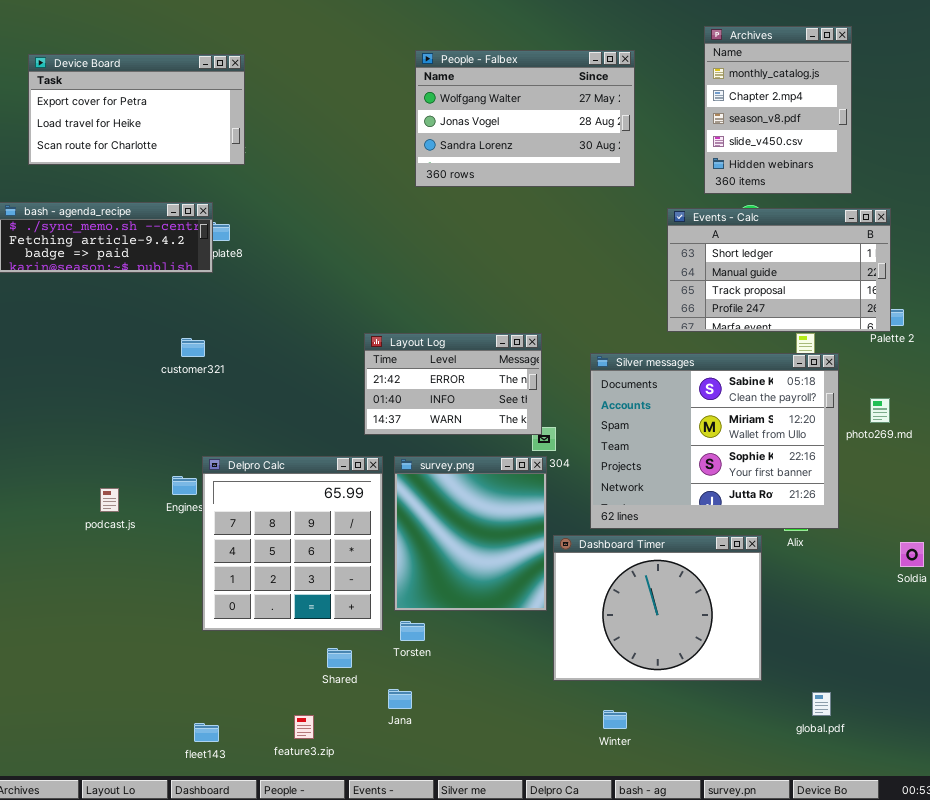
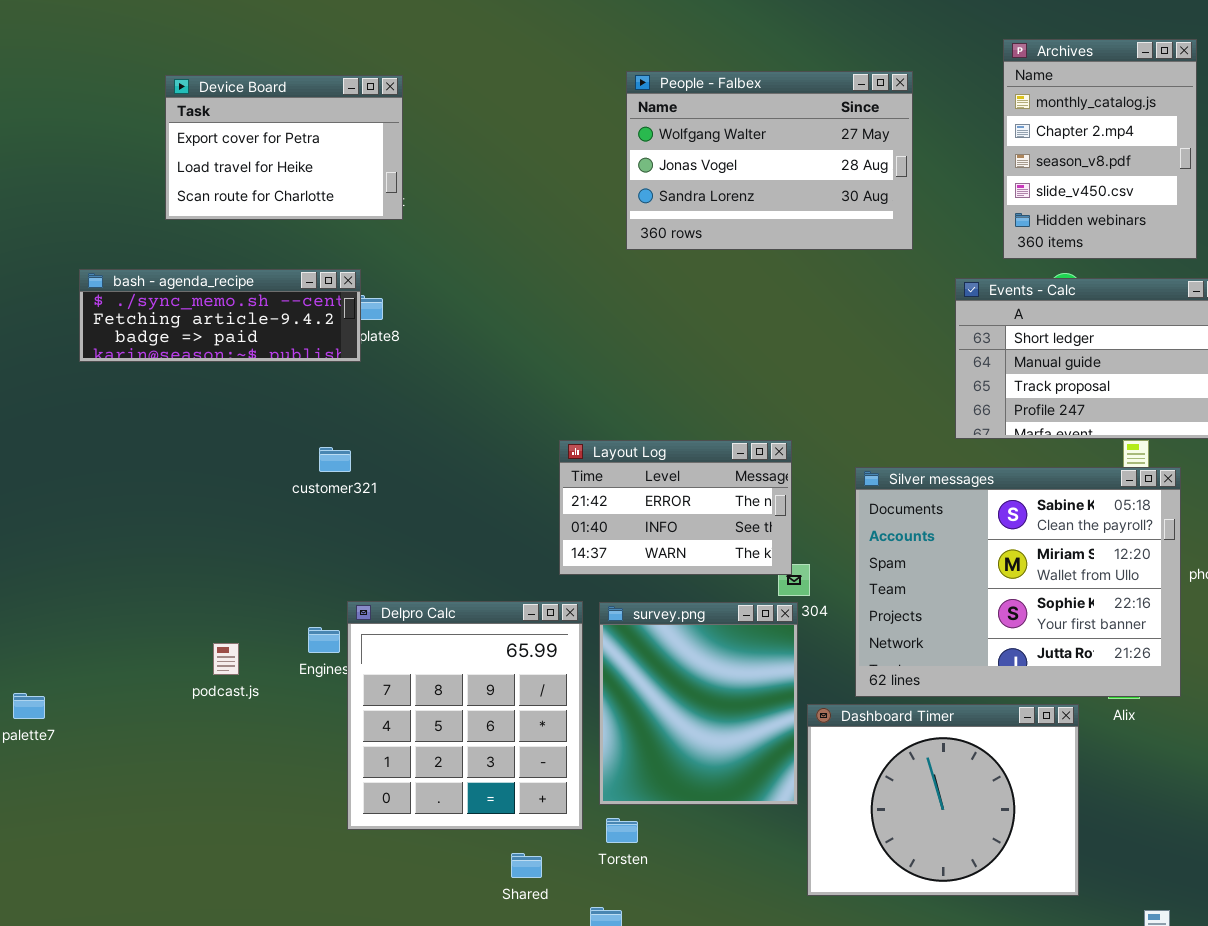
Device Board: [28,54,245,165] -> [165,75,403,220], resized

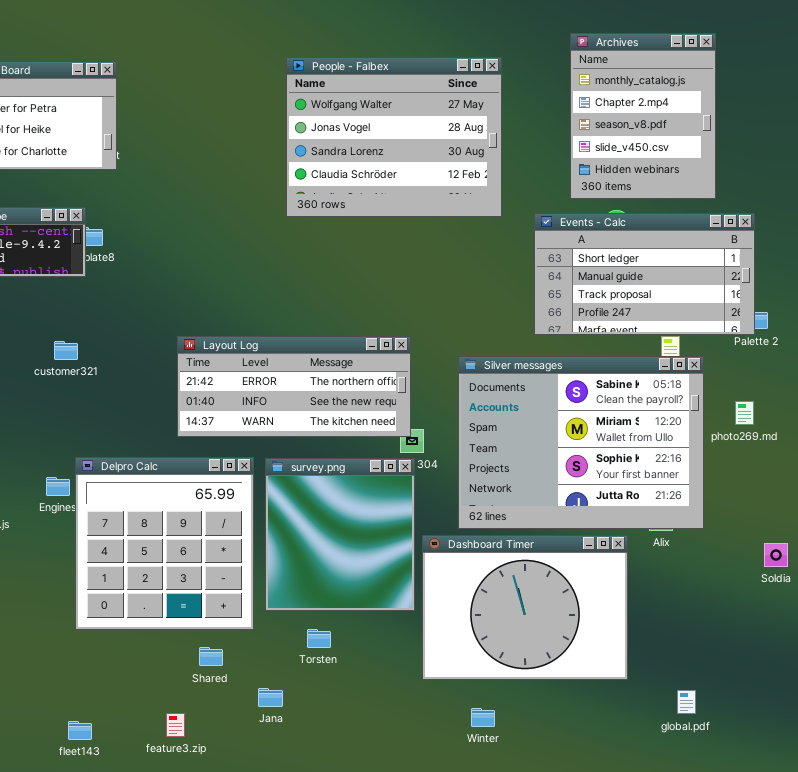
People - Falbex: [626,71,913,250] -> [286,57,502,217], resized
Layout Log: [559,440,792,575] -> [177,336,411,437], resized
Torsten: [606,818,638,843] -> [307,629,331,648], moved

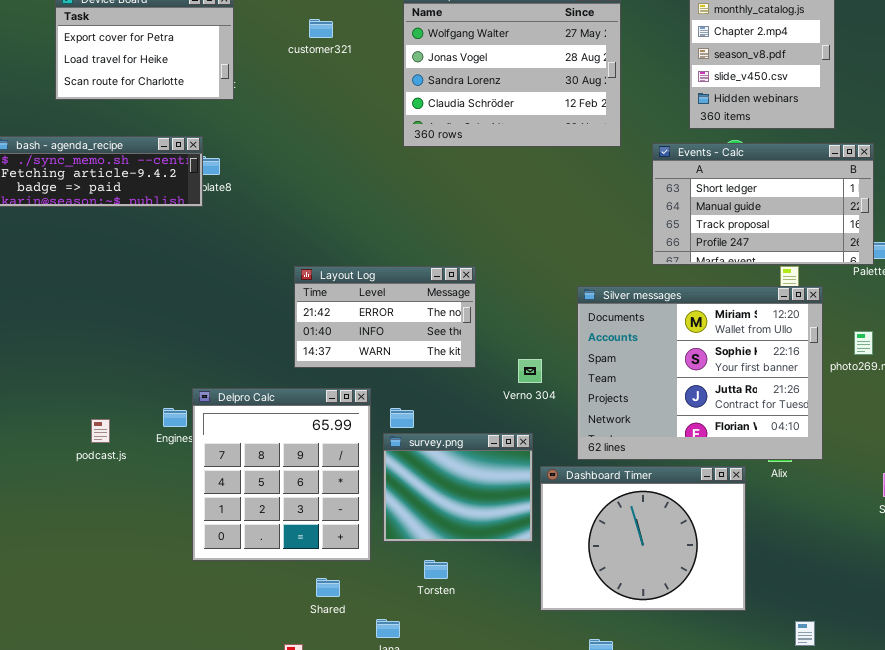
Layout Log: [177,336,411,437] -> [294,266,476,368], resized
customer321: [54,341,78,360] -> [309,19,333,38], moved
Silver messages: [458,356,704,529] -> [577,286,823,460], scrolled down 1 row
survey.png: [265,458,415,611] -> [383,433,533,542], resized

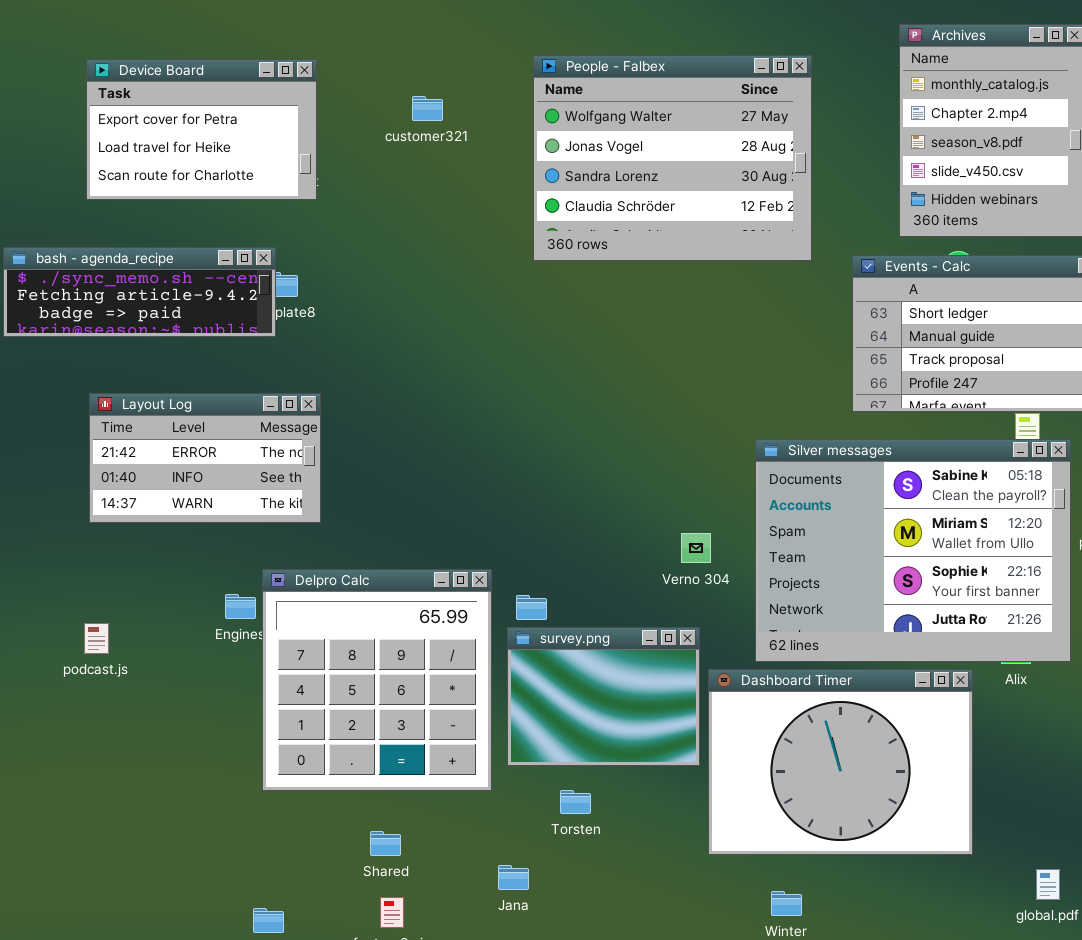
Layout Log: [294,266,476,368] -> [89,393,321,523], moved
Silver messages: [577,286,823,460] -> [755,439,1071,662], scrolled up 1 row
podcast.js: [91,419,110,443] -> [84,623,109,654], moved
Shared: [316,578,340,597] -> [370,831,401,856], moved

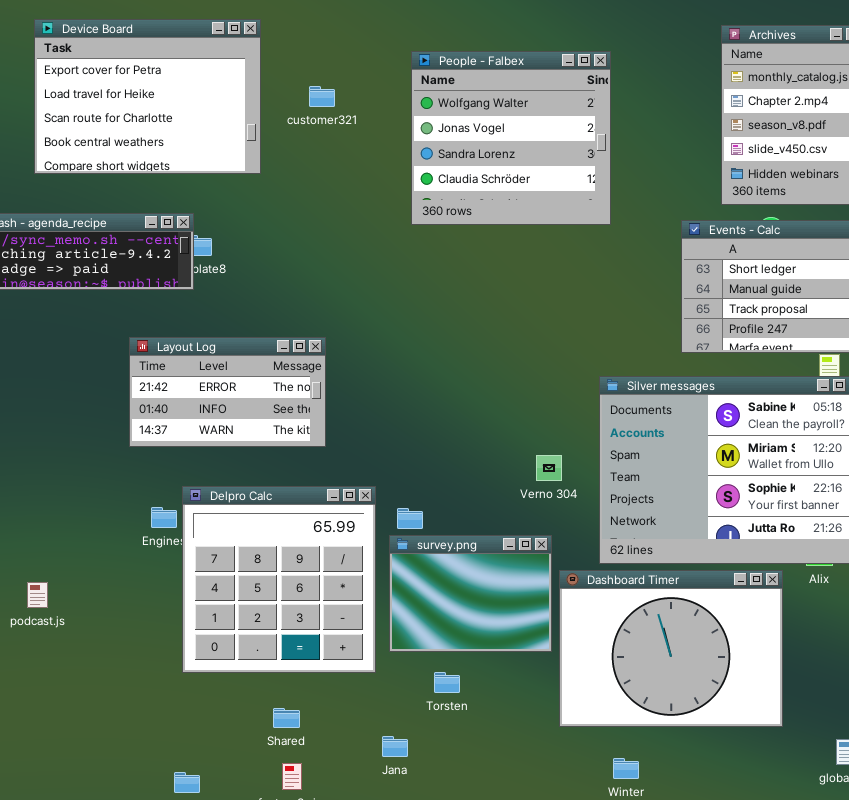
People - Falbex: [533,55,812,261] -> [411,51,611,225], resized
Device Board: [86,59,317,200] -> [34,19,261,174], resized
Layout Log: [89,393,321,523] -> [129,337,326,447], moved
podcast.js: [84,623,109,654] -> [27,582,48,608], moved

